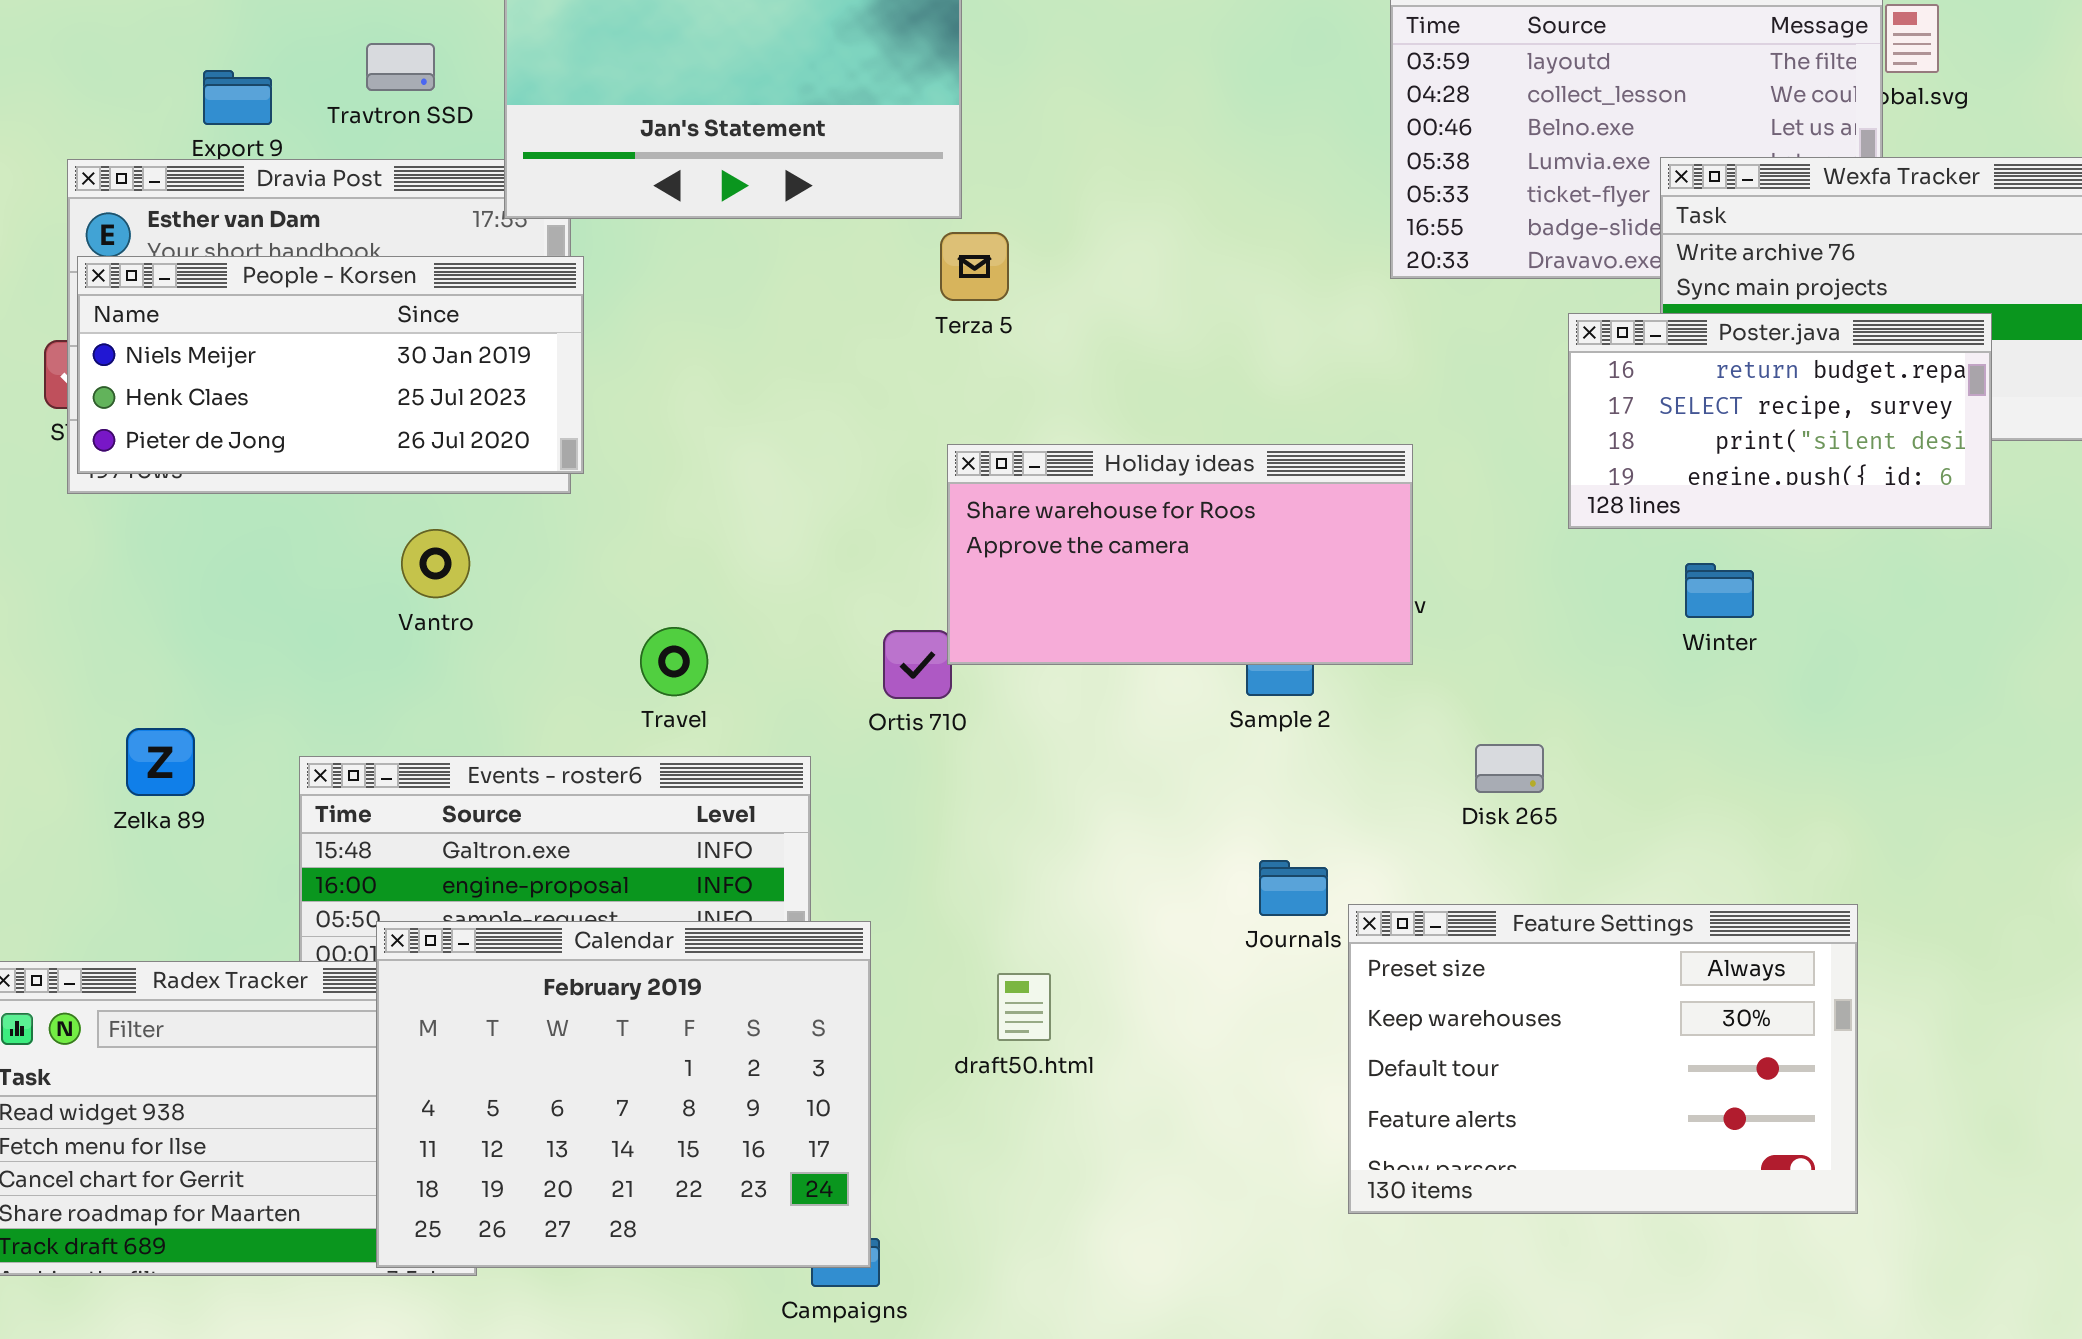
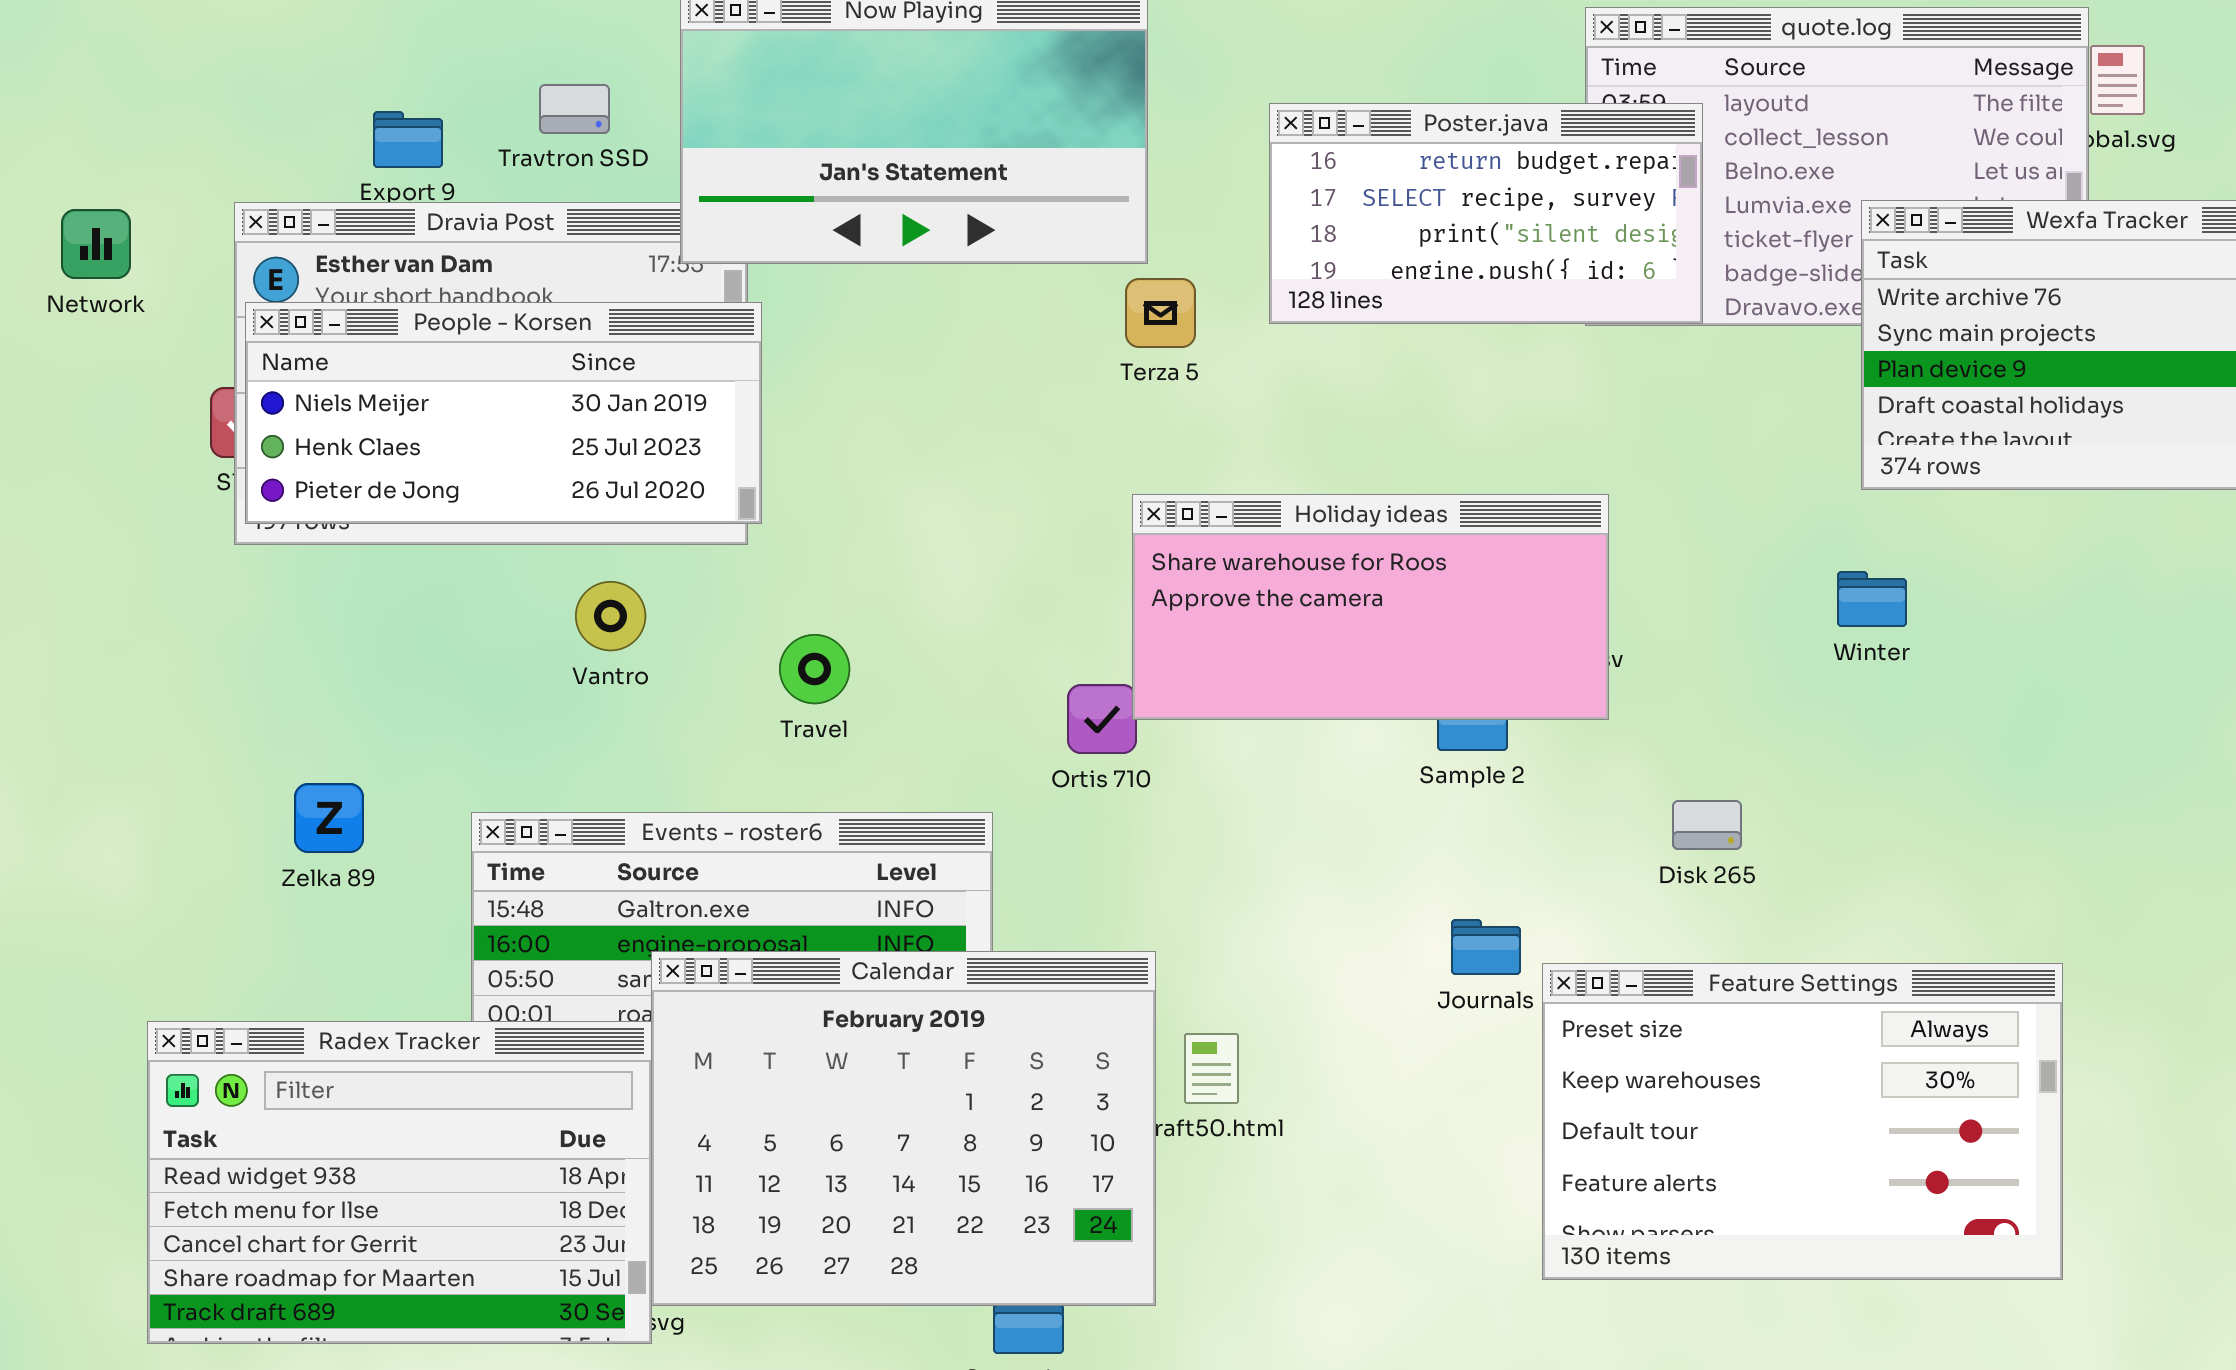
Poster.java: [1568,313,1992,529] -> [1269,103,1703,324], moved
Winter: [1685,563,1754,618] -> [1837,571,1907,627], moved
Travel: [640,627,708,696] -> [779,634,850,704], moved
Calendar: [376,921,871,1268] -> [651,951,1156,1306], moved

